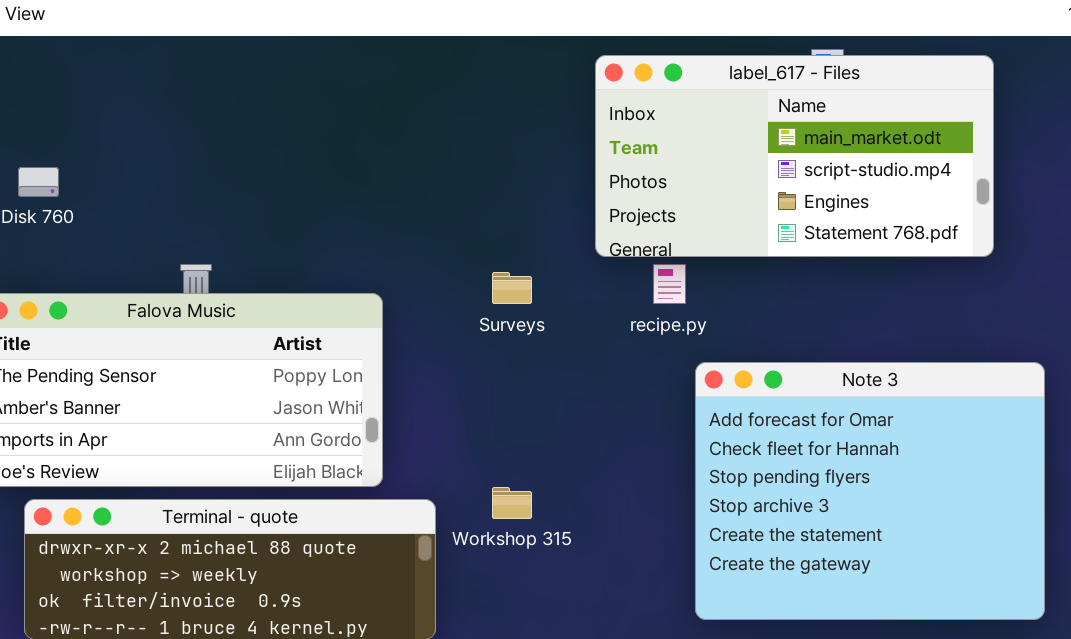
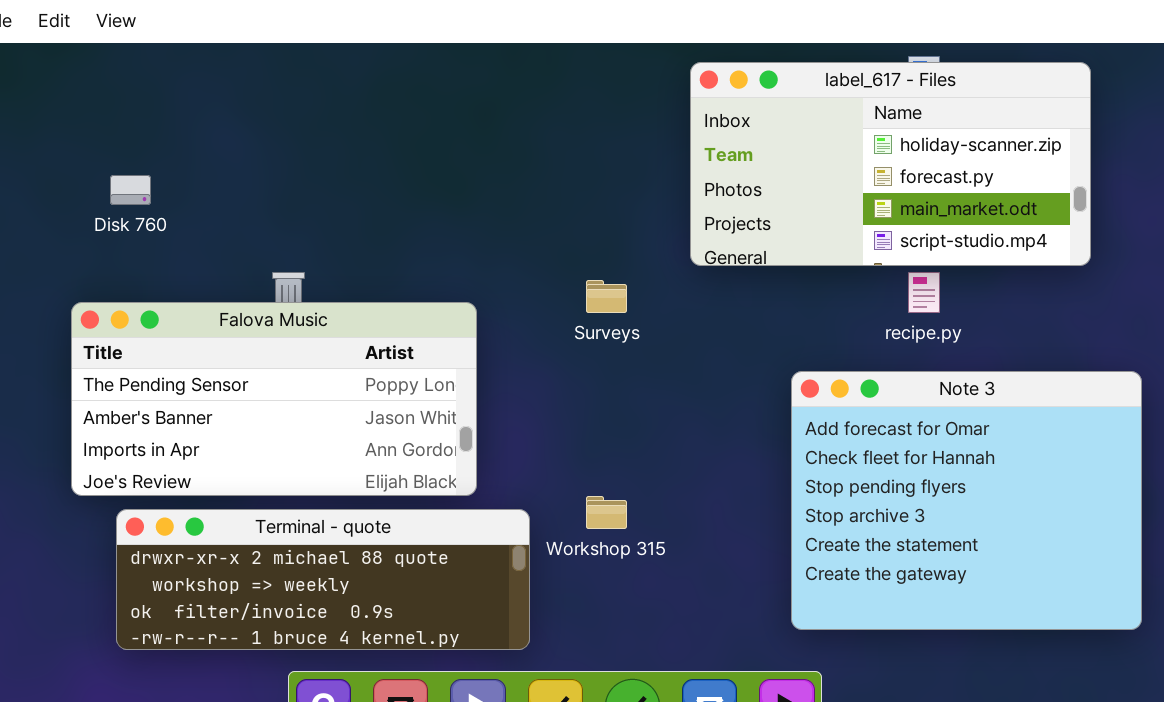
label_617 - Files: [595,55,994,257] -> [690,62,1091,266], scrolled up 2 rows
recipe.py: [653,264,686,304] -> [908,272,940,313], moved

